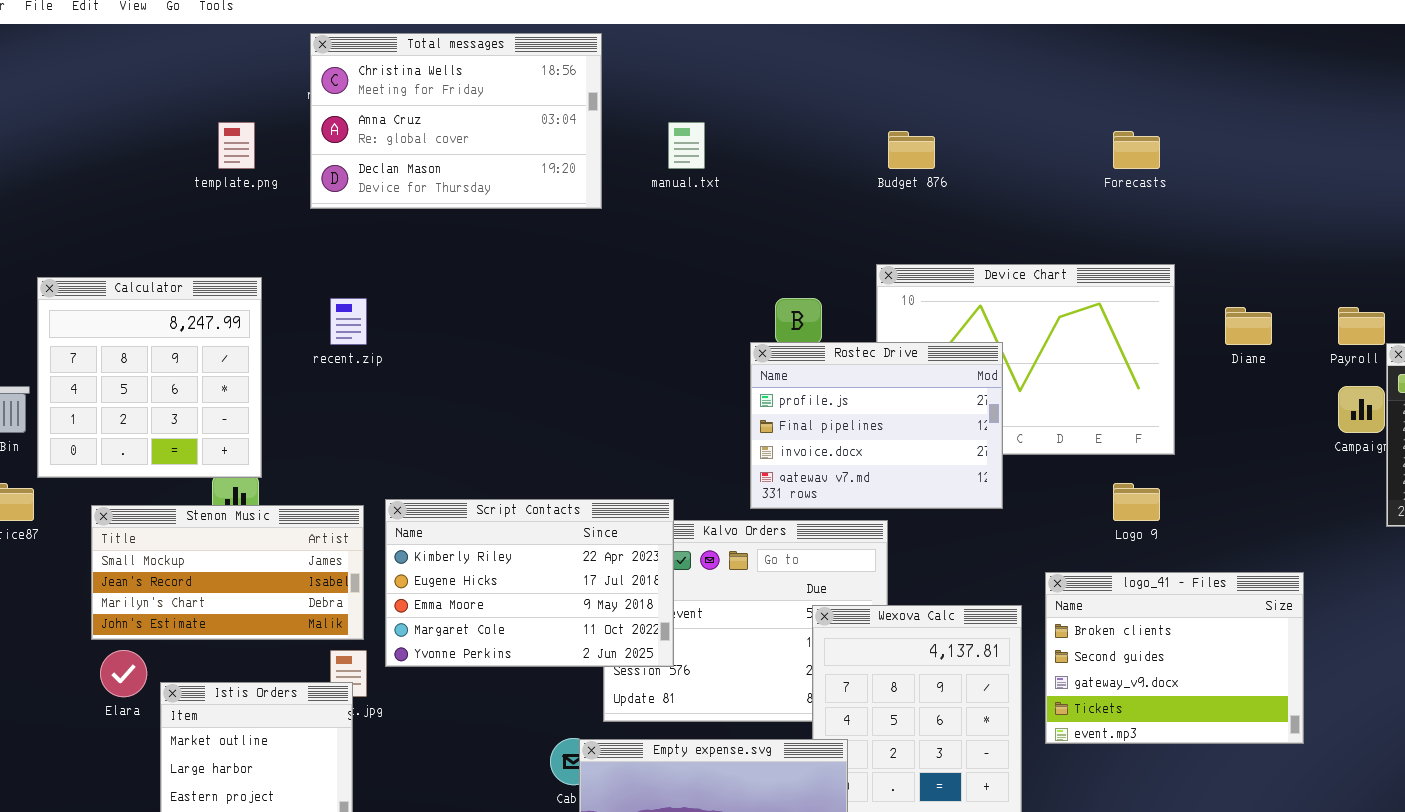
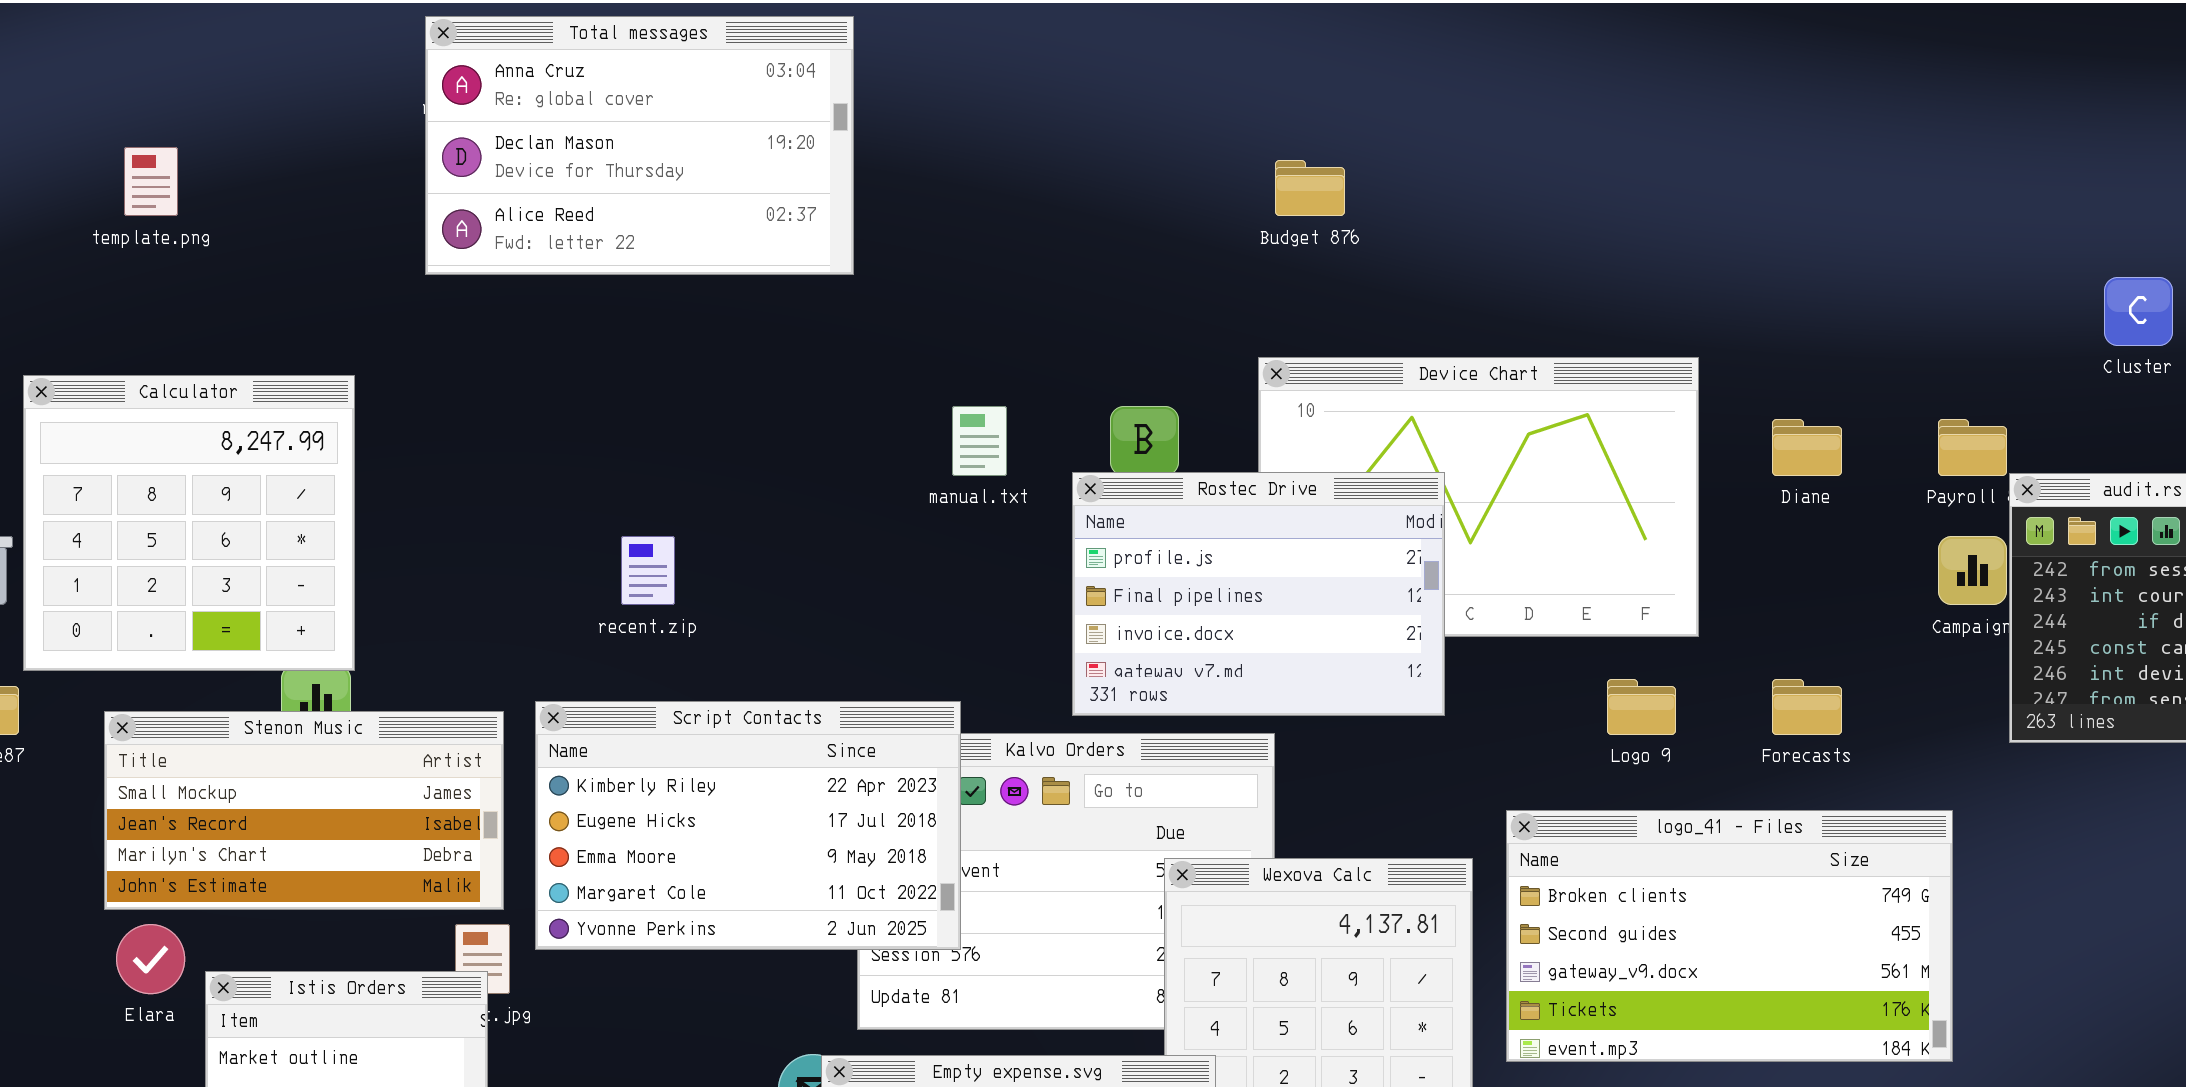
Total messages: [310,33,602,209] -> [425,16,854,275], scrolled down 1 row
template.png: [218,122,255,169] -> [124,147,178,216], moved
manual.txt: [668,122,705,169] -> [952,406,1007,476], moved
Forecasts: [1113,131,1160,169] -> [1772,679,1842,735], moved
recent.zip: [330,298,367,345] -> [621,536,675,605], moved
logo_41 - Files: [1045,572,1304,744] -> [1506,810,1953,1062], resized

